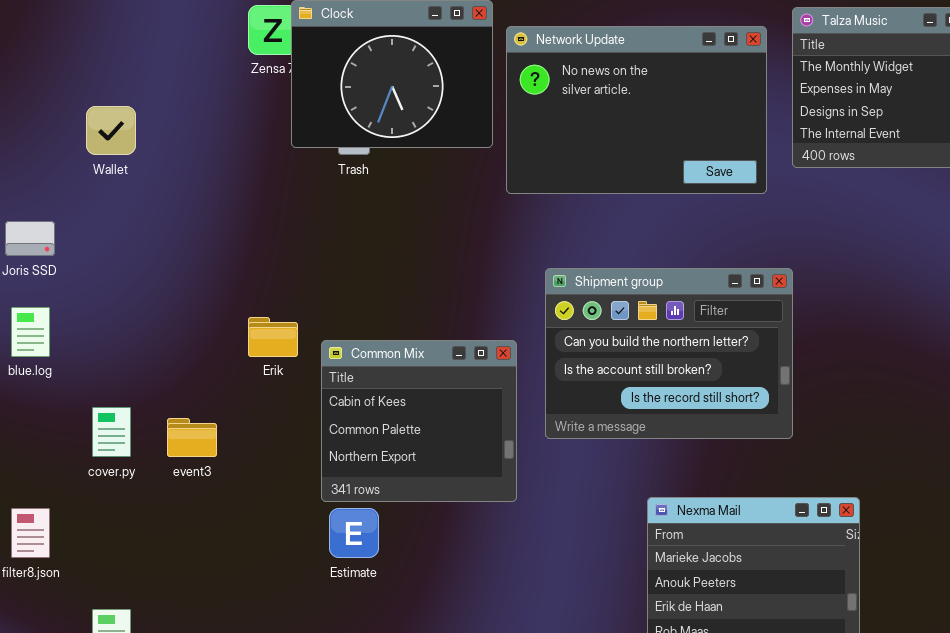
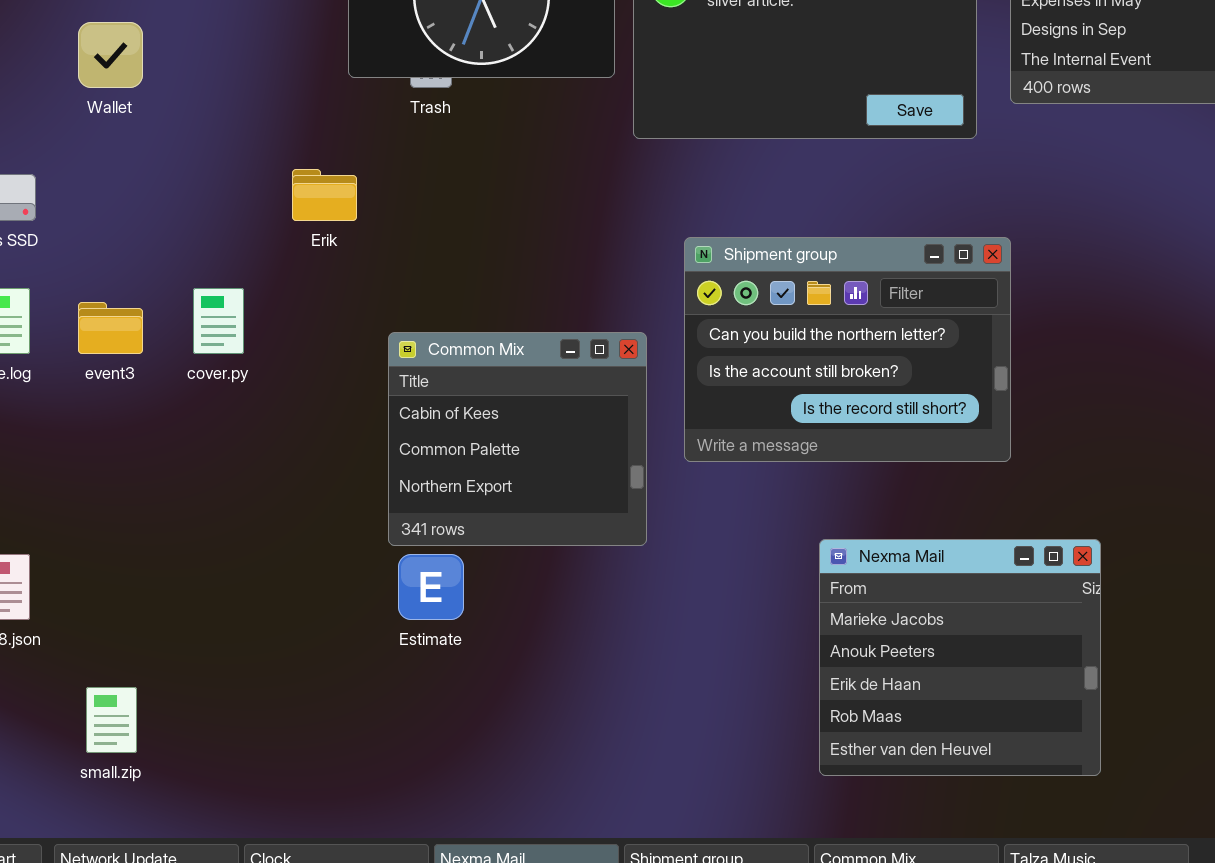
Erik: [248,317,298,357] -> [292,169,357,221], moved
cover.py: [92,407,131,457] -> [193,288,244,354], moved
event3: [167,418,217,457] -> [78,302,143,354], moved

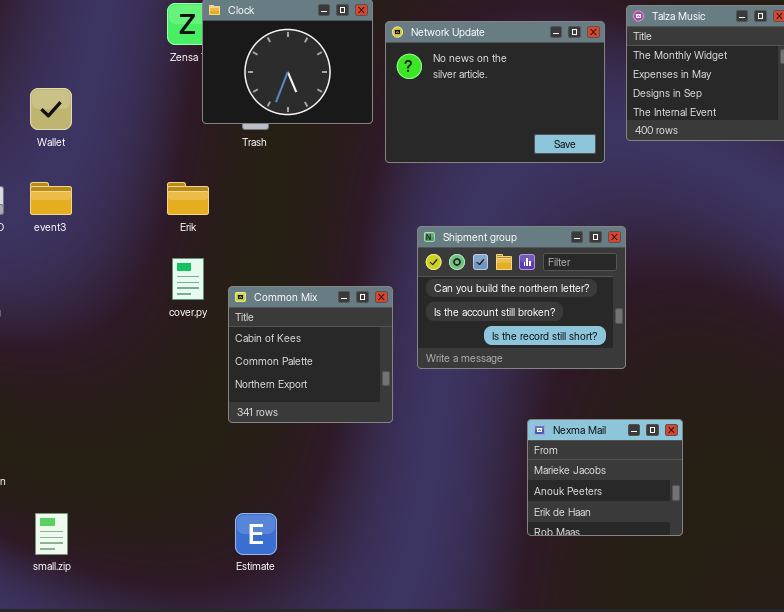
cover.py: [193,288,244,354] -> [172,258,204,300], moved
event3: [78,302,143,354] -> [30,182,72,215], moved
Nexma Mail: [819,539,1101,776] -> [527,419,683,536], resized
Estimate: [398,554,464,620] -> [235,513,277,555], moved

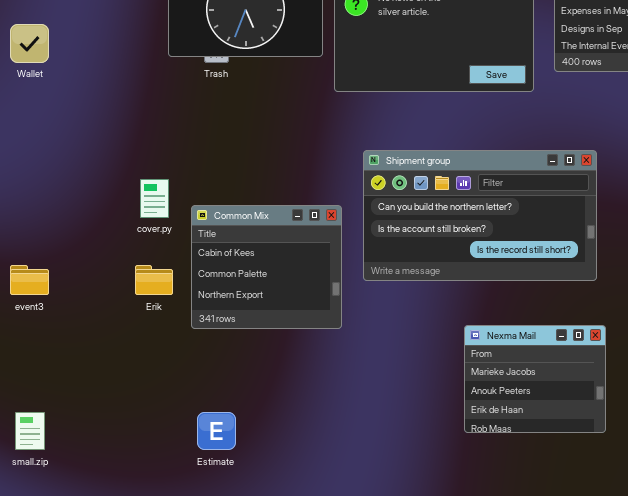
event3: [30,182,72,215] -> [10,265,49,295], moved
Erik: [167,182,209,215] -> [135,265,173,295], moved
Shipment group: [417,226,626,369] -> [363,150,597,281], resized

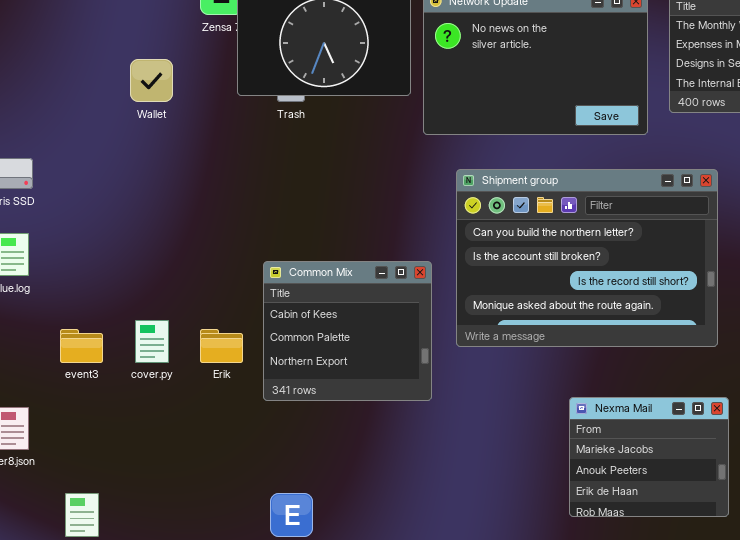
Wallet: [10,24,49,63] -> [130,59,173,102], moved
Shipment group: [363,150,597,281] -> [456,169,718,347], resized
cover.py: [140,179,169,218] -> [135,320,169,363], moved

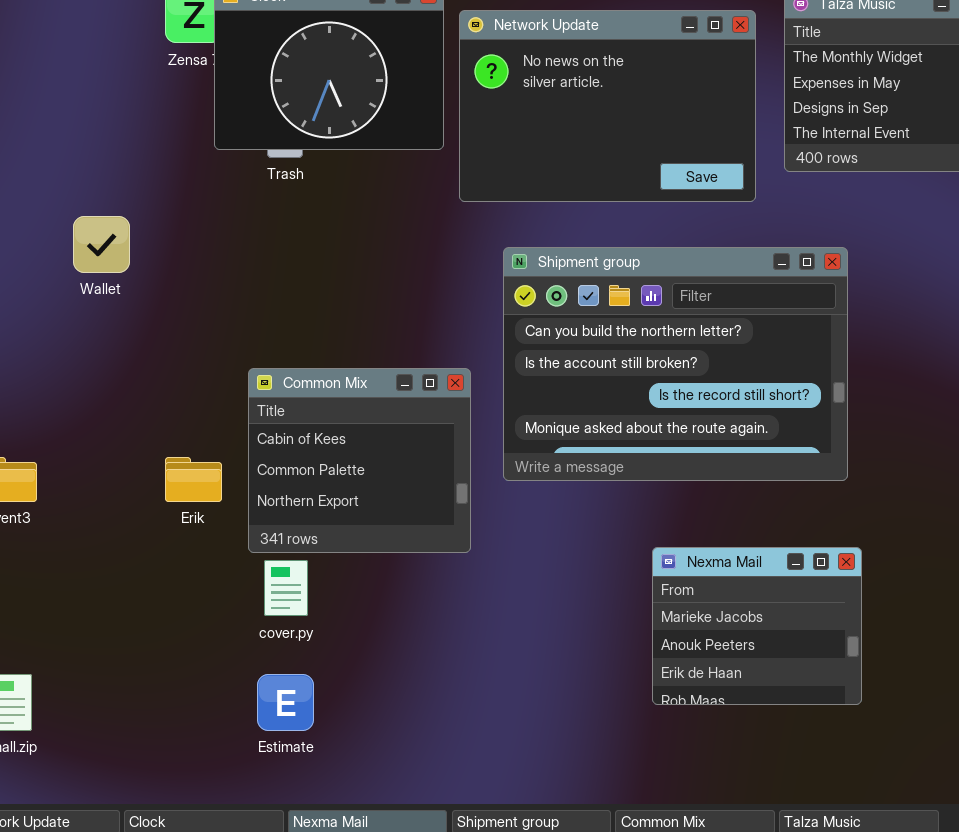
Wallet: [130,59,173,102] -> [73,216,130,273], moved
cover.py: [135,320,169,363] -> [264,560,308,616], moved

